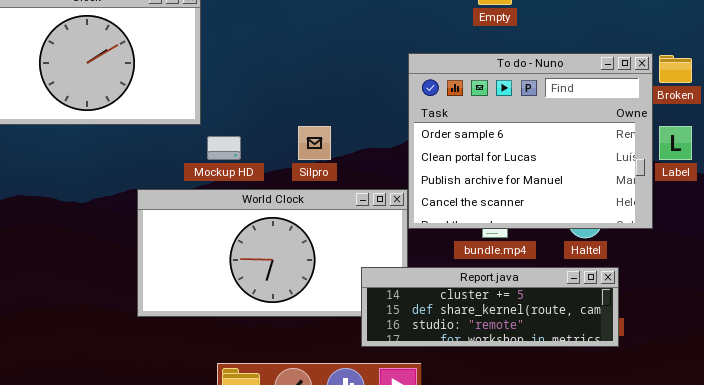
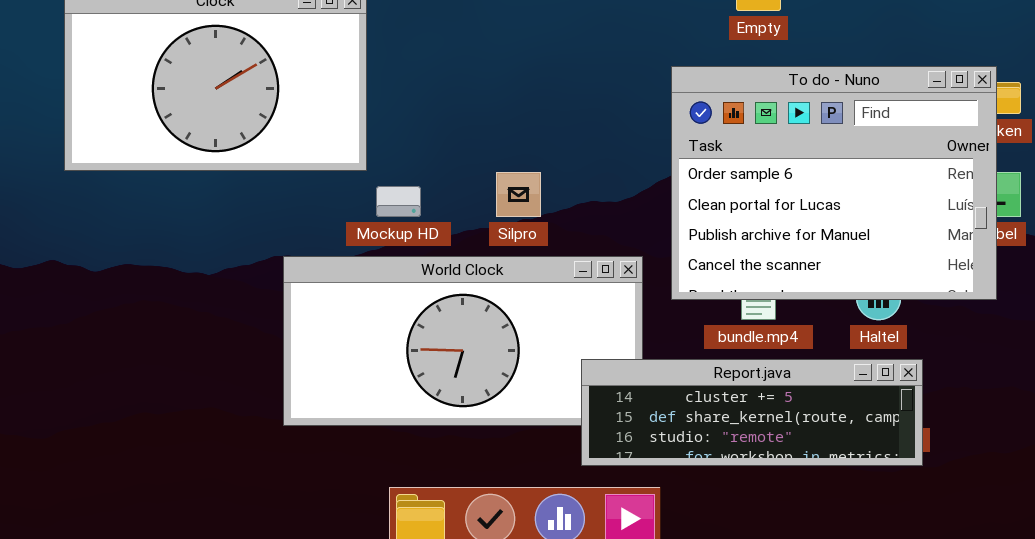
To do - Nuno: [408,53,653,229] -> [671,66,997,300], moved

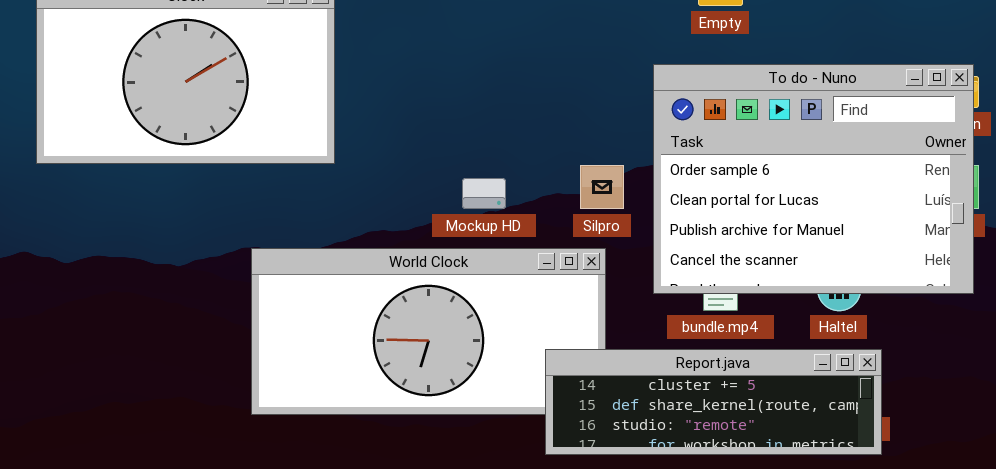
To do - Nuno: [671,66,997,300] -> [653,64,974,294], moved
Silpro: [496,172,541,217] -> [580,165,624,209], moved
Mockup HD: [376,186,421,217] -> [462,178,506,209], moved

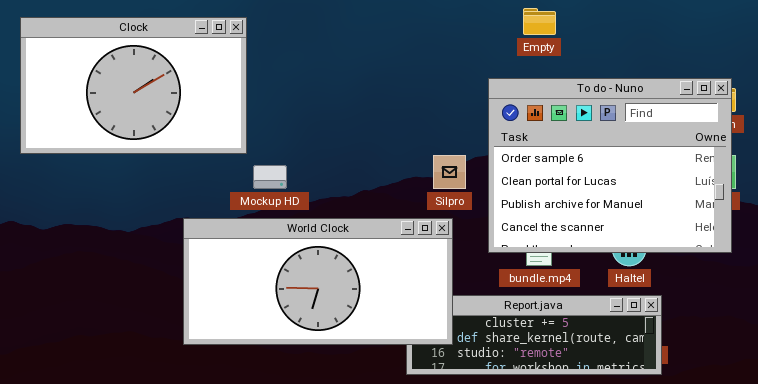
Mockup HD: [462,178,506,209] -> [253,165,287,189], moved
World Clock: [251,248,606,415] -> [183,218,453,345], raised

